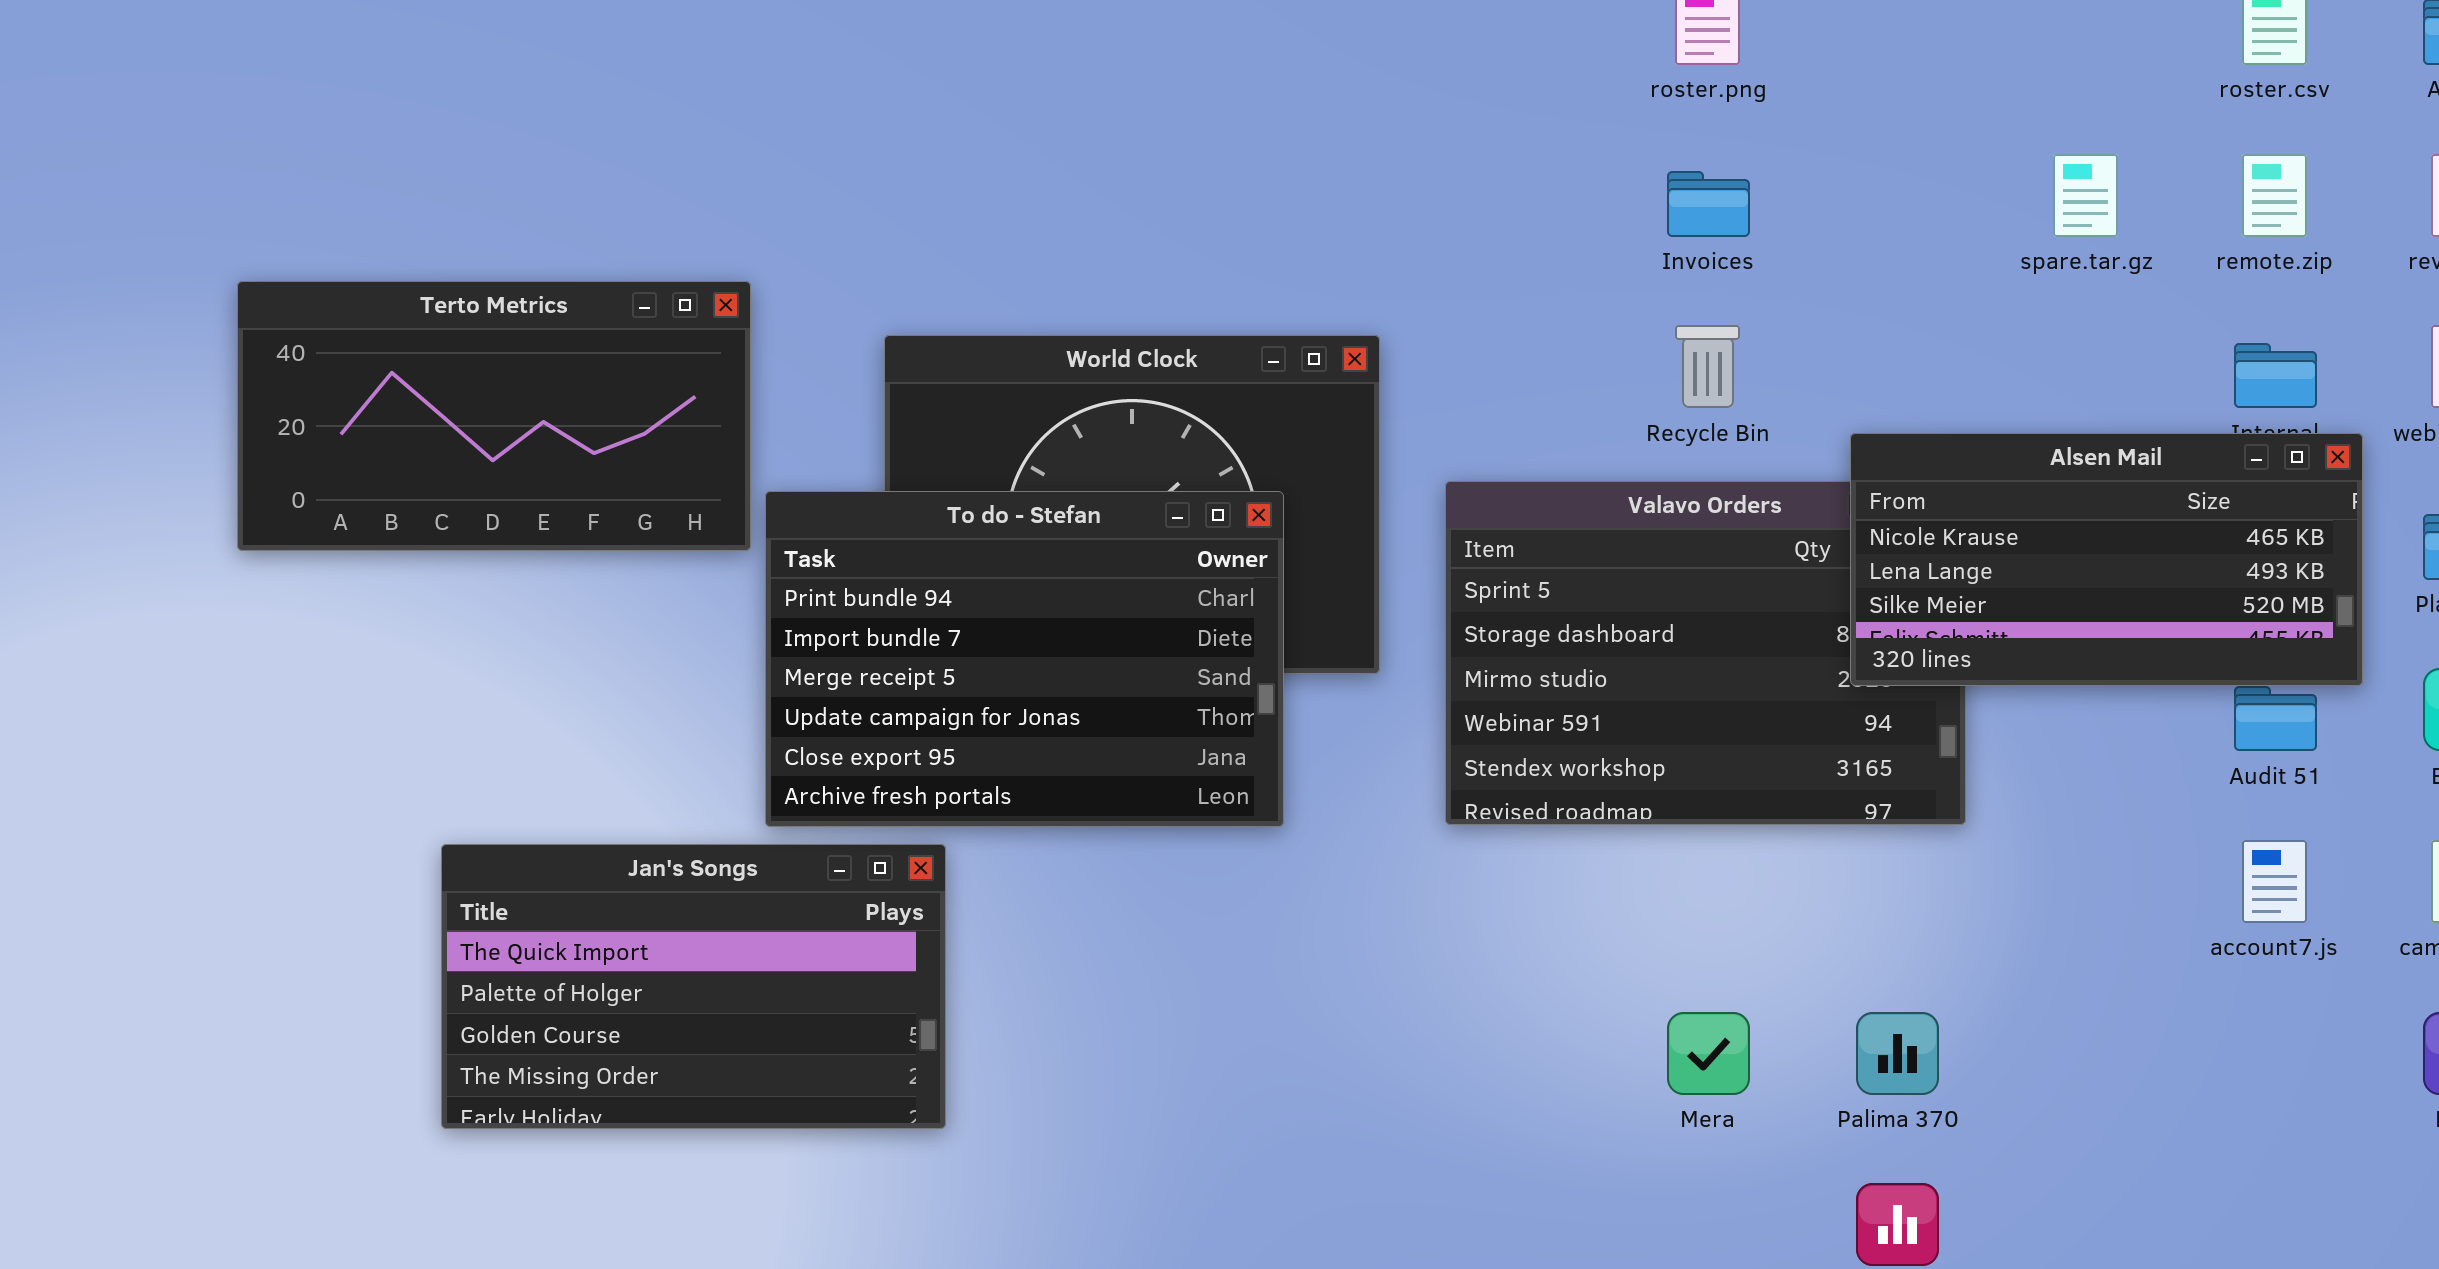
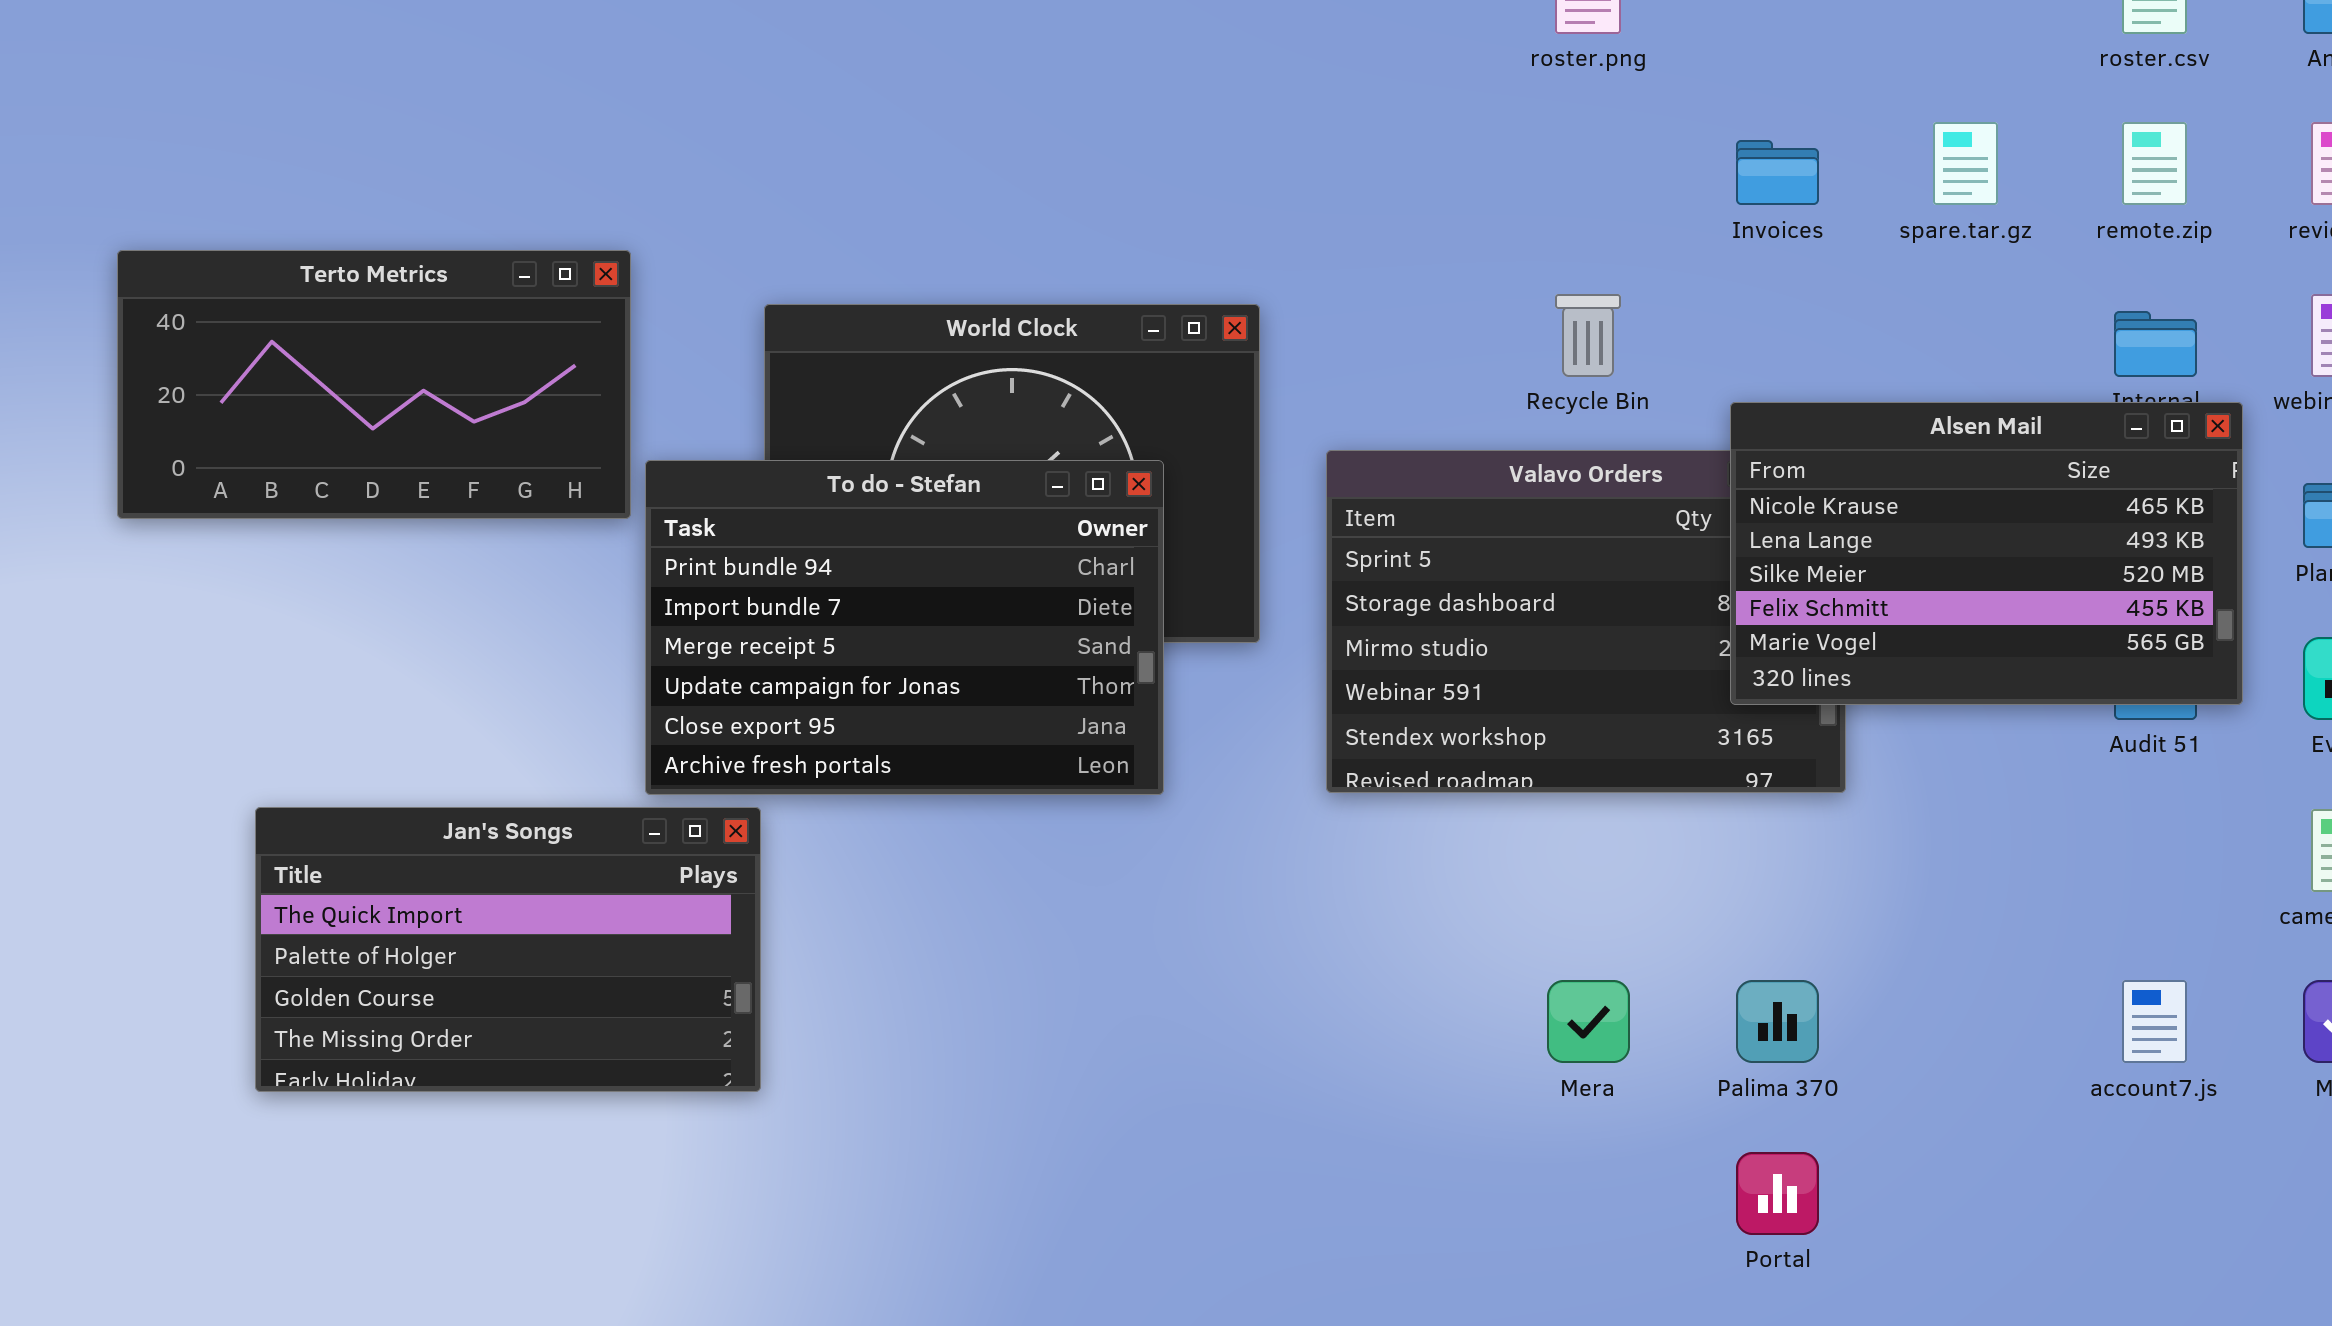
Invoices: [1667,171,1750,237] -> [1736,140,1819,205], moved
Alsen Mail: [1850,433,2363,686] -> [1730,402,2243,705], resized
account7.js: [2242,840,2307,923] -> [2122,980,2187,1063], moved
Jan's Songs: [441,844,946,1129] -> [255,807,761,1092], moved

